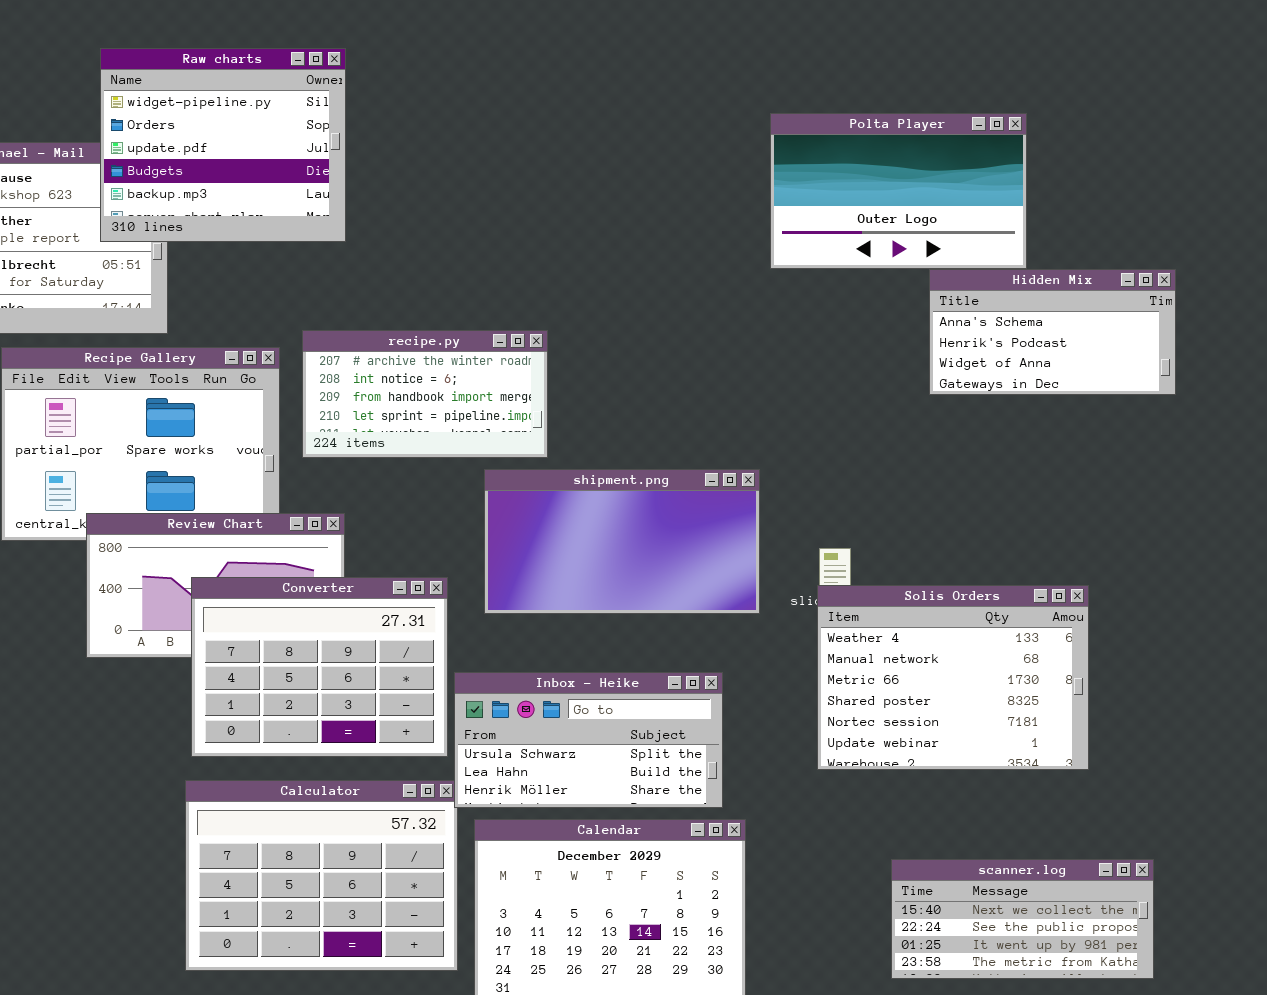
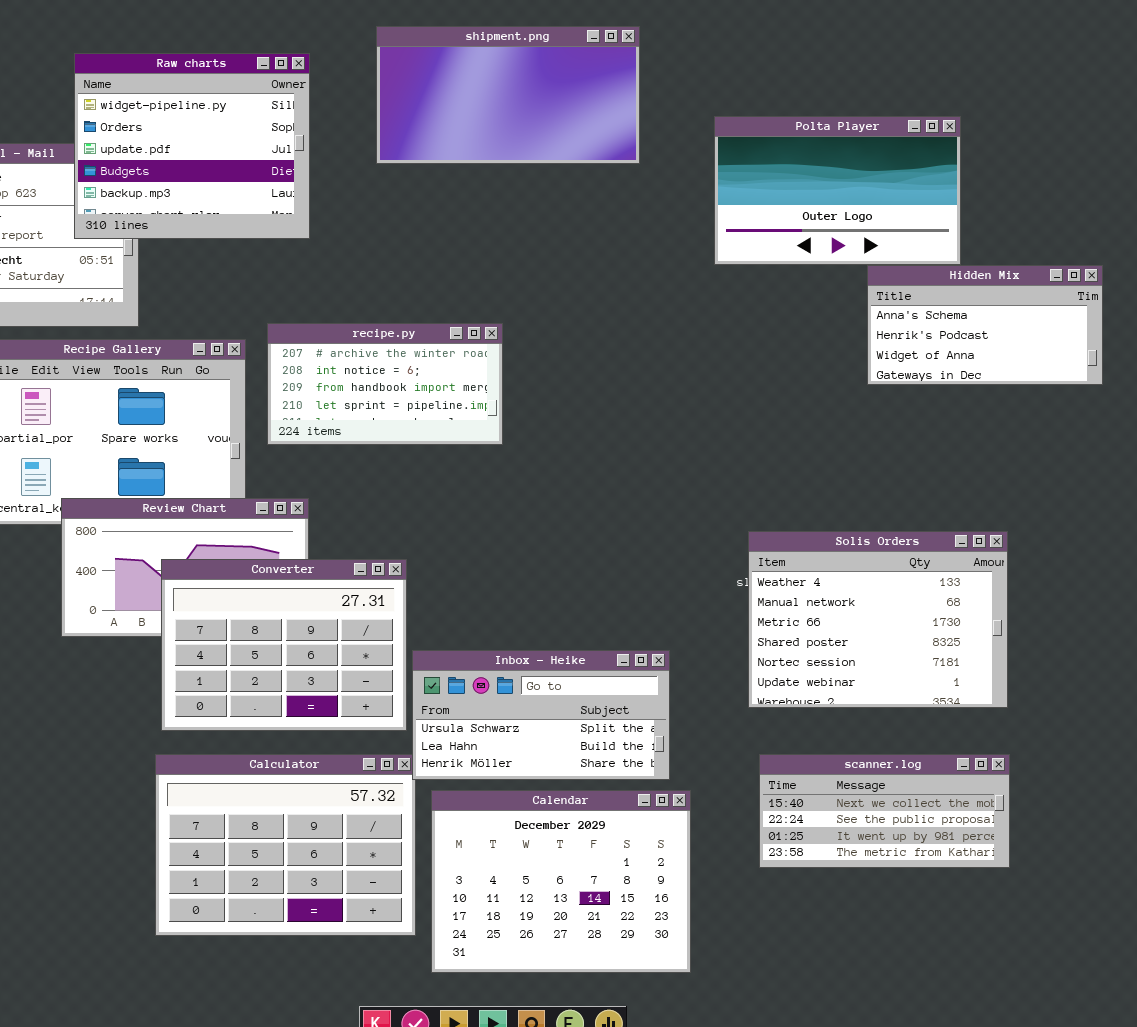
shipment.png: [484,469,760,614] -> [376,26,640,164], moved
Solis Orders: [817,585,1089,770] -> [748,531,1008,708], moved
scanner.log: [891,859,1154,979] -> [759,754,1010,868], moved

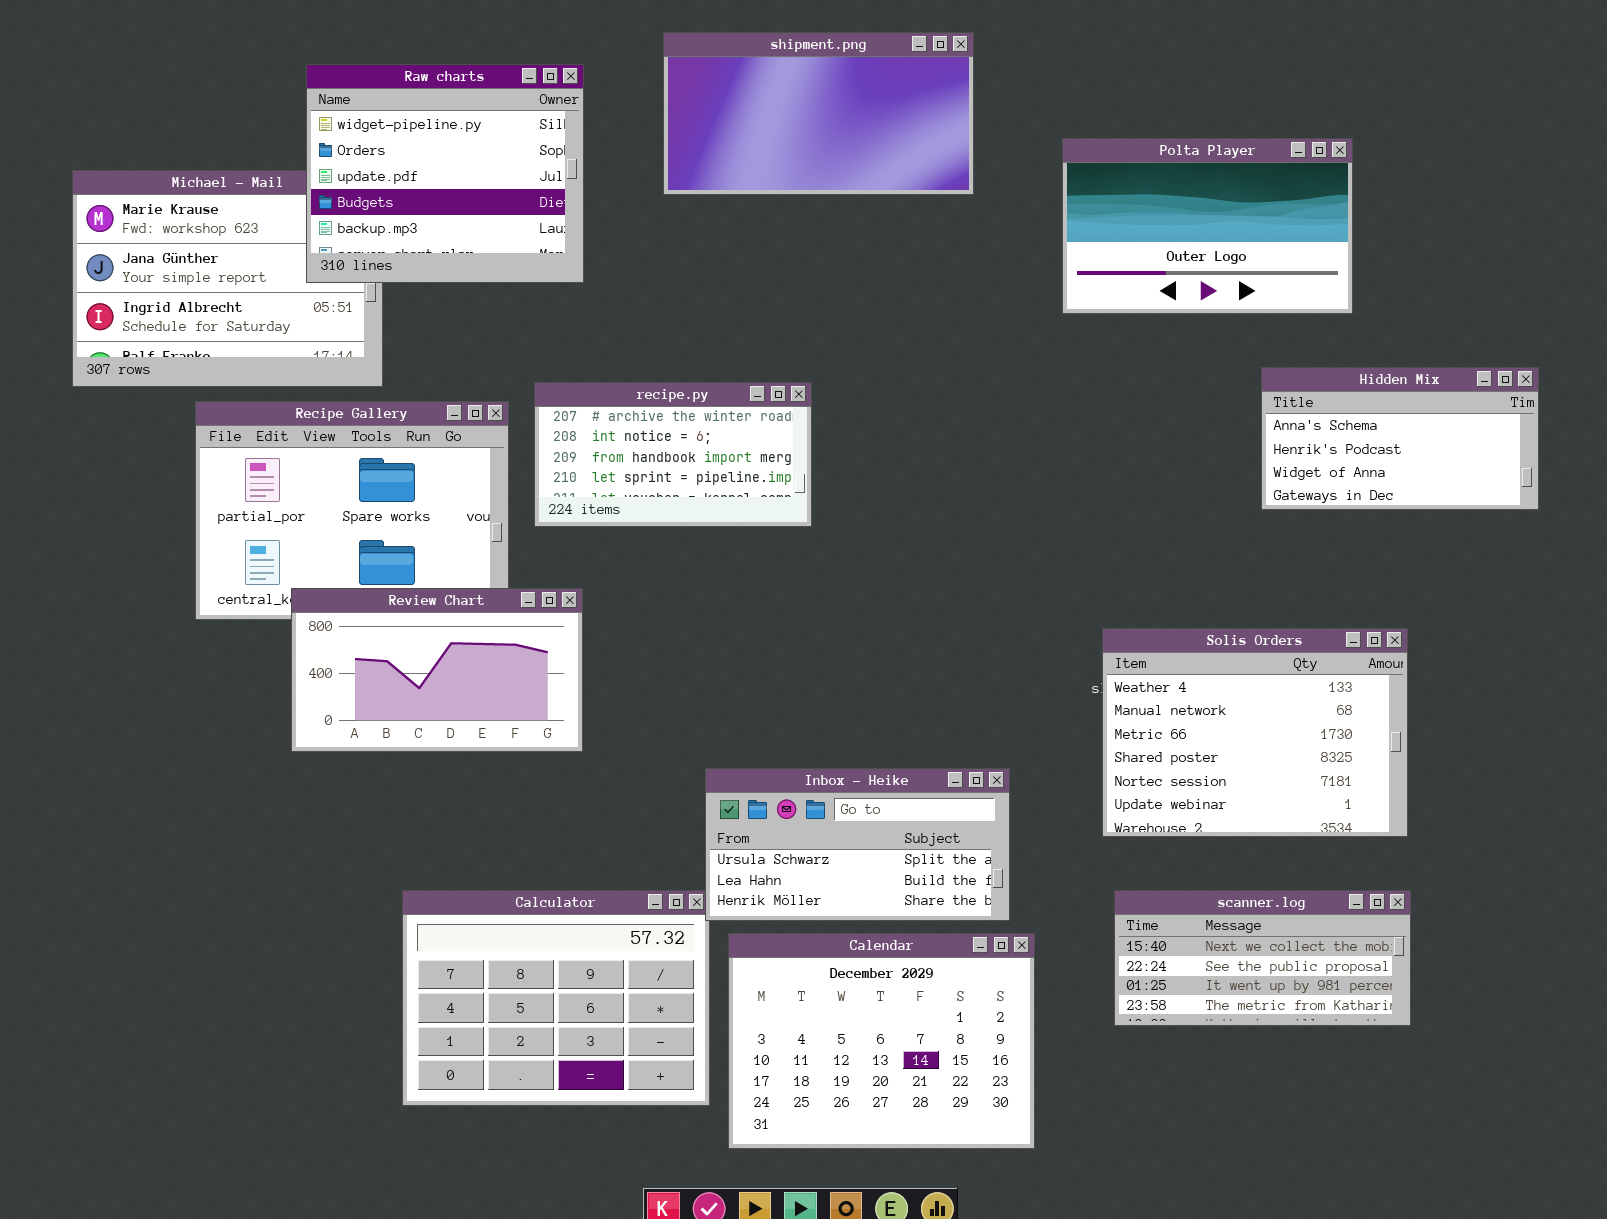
Hidden Mix: [867,265,1103,385] -> [1261,367,1539,510], moved
Converter: [161,559,407,731] -> none, closed

